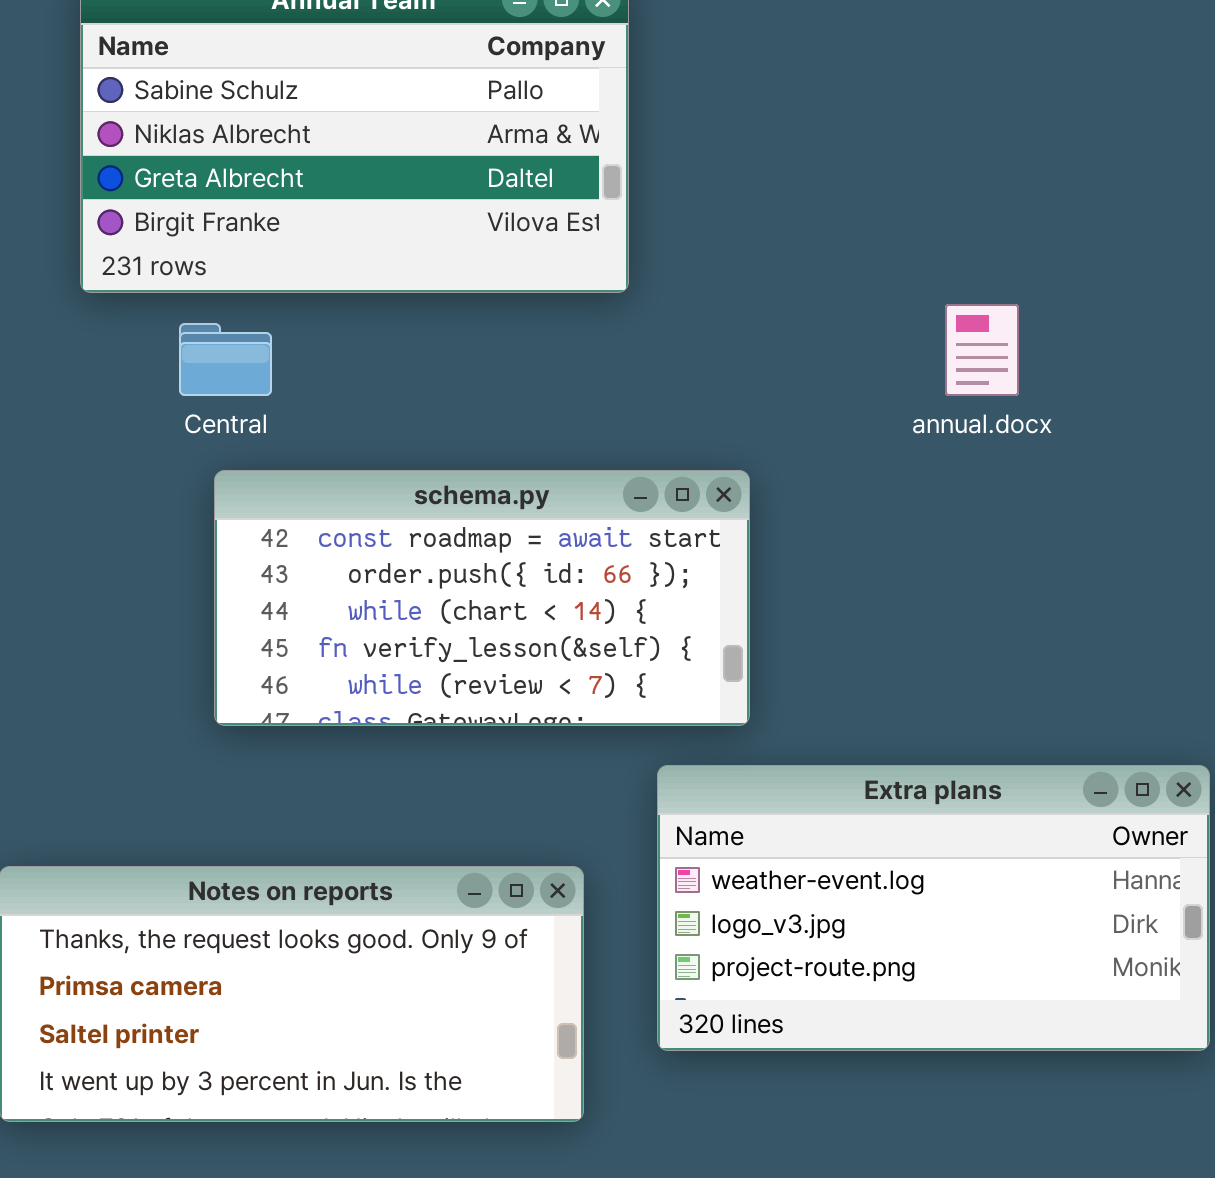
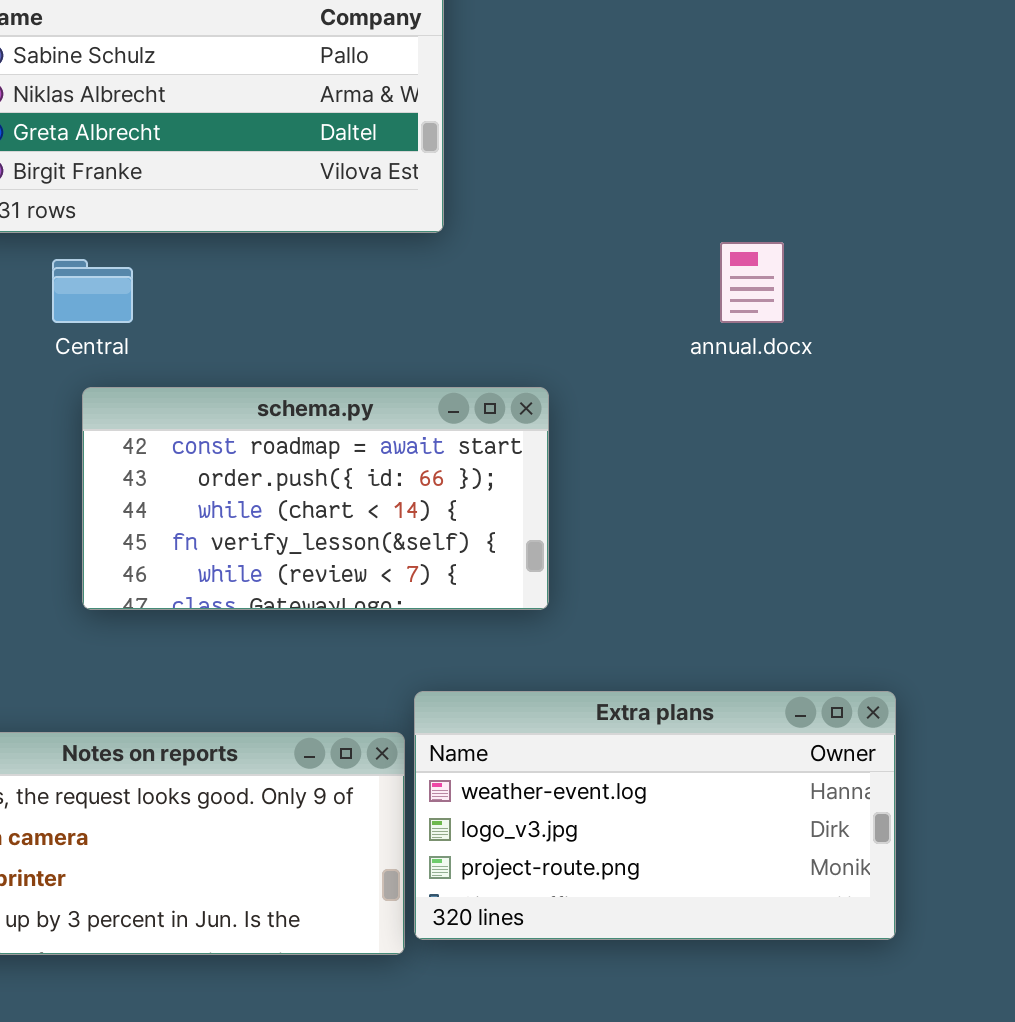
Extra plans: [657,765,1210,1051] -> [414,691,896,940], moved

